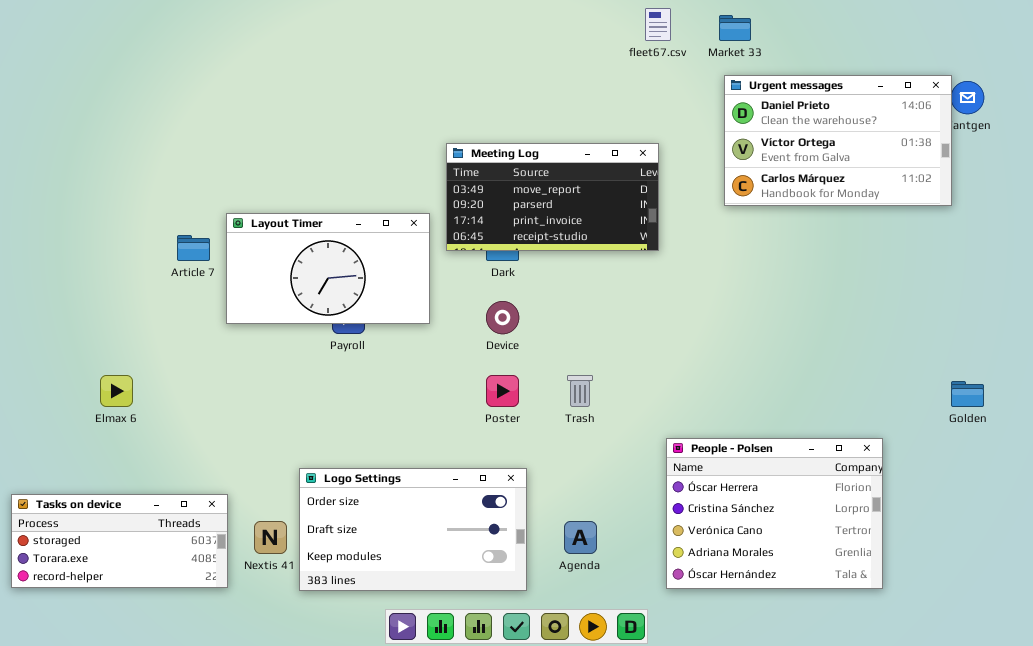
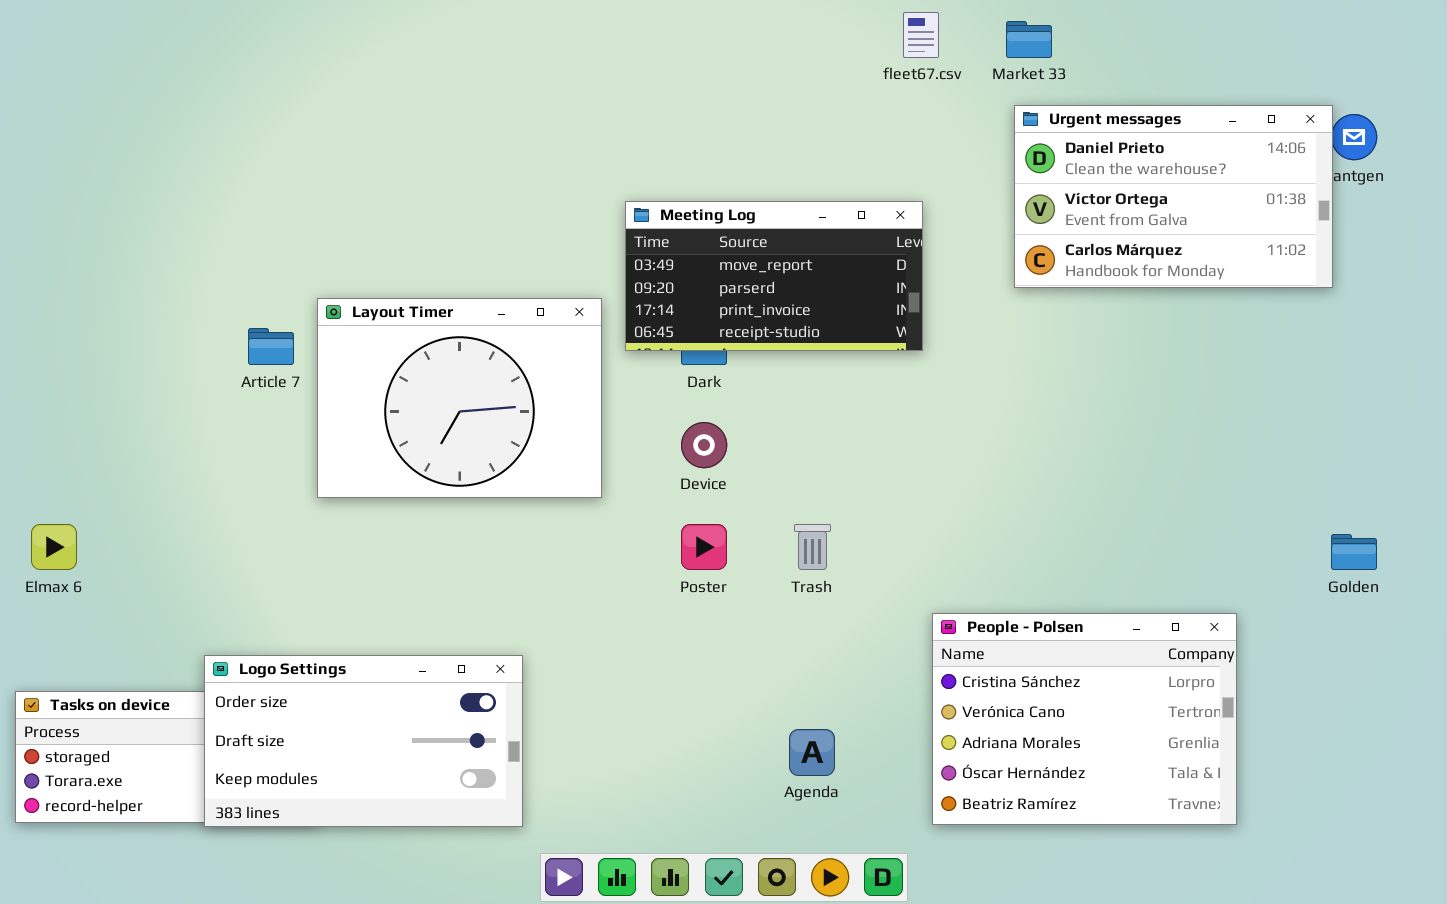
Layout Timer: [226,213,430,324] -> [317,298,602,498], resized
Elmax 6: [100,375,133,407] -> [31,524,77,570], moved
People - Polsen: [666,438,883,589] -> [932,613,1237,825], scrolled down 1 row
Logo Settings: [299,468,527,591] -> [204,655,523,827], moved

